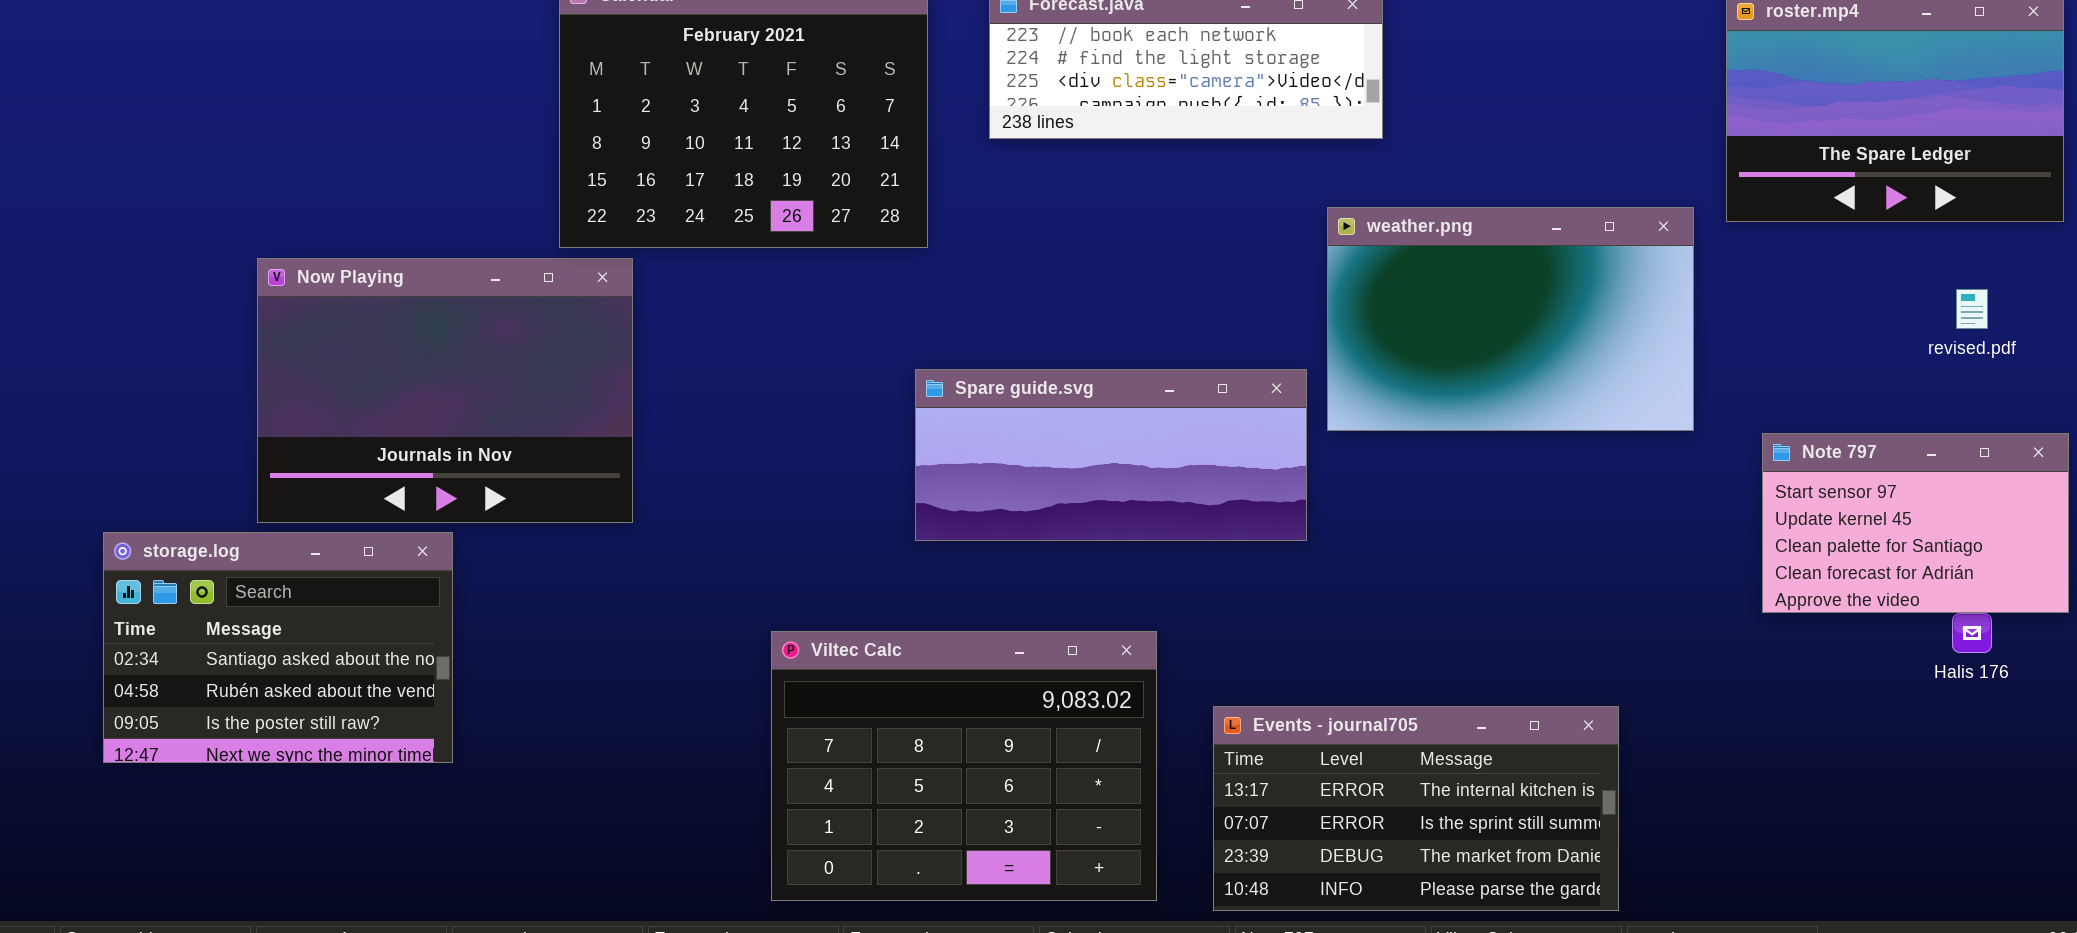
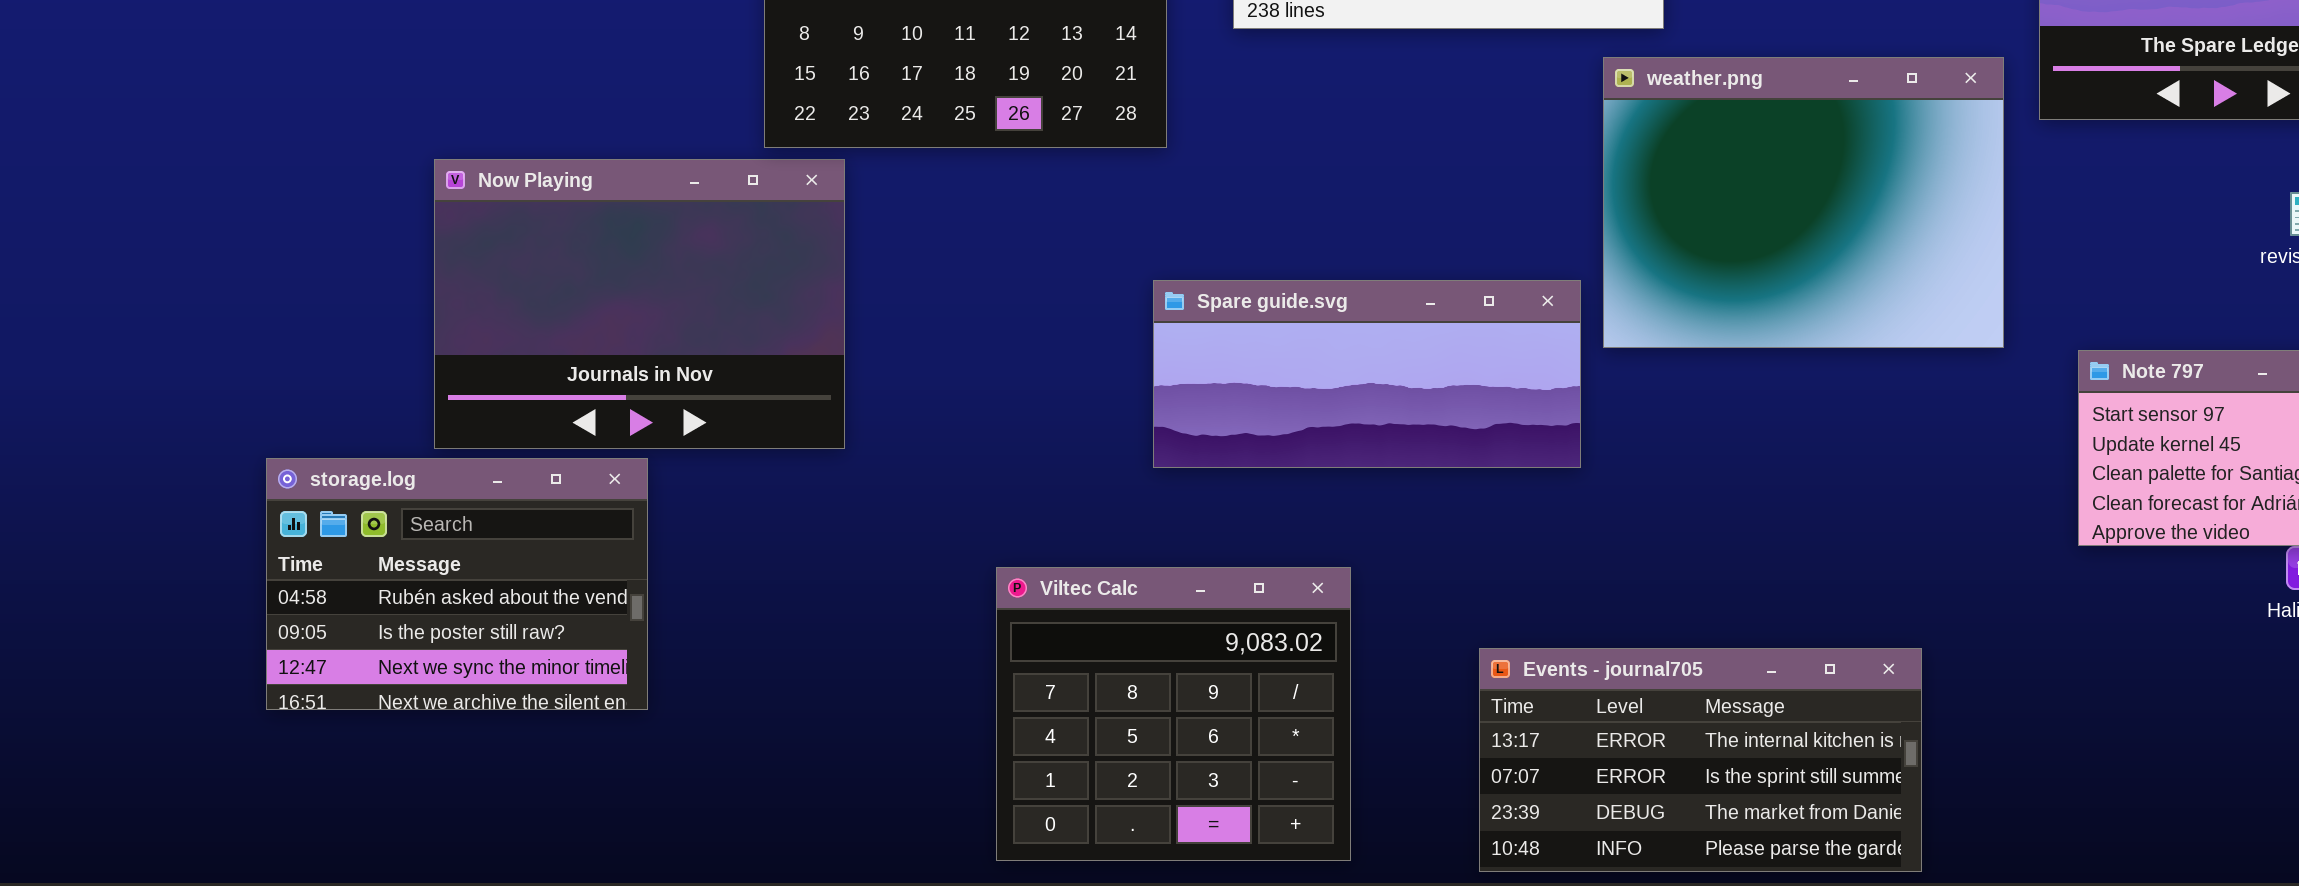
weather.png: [1327,207,1694,431] -> [1603,57,2004,348], resized
storage.log: [103,532,453,763] -> [266,458,648,710], scrolled down 1 row
Viltec Calc: [771,631,1157,901] -> [996,567,1351,861], resized

